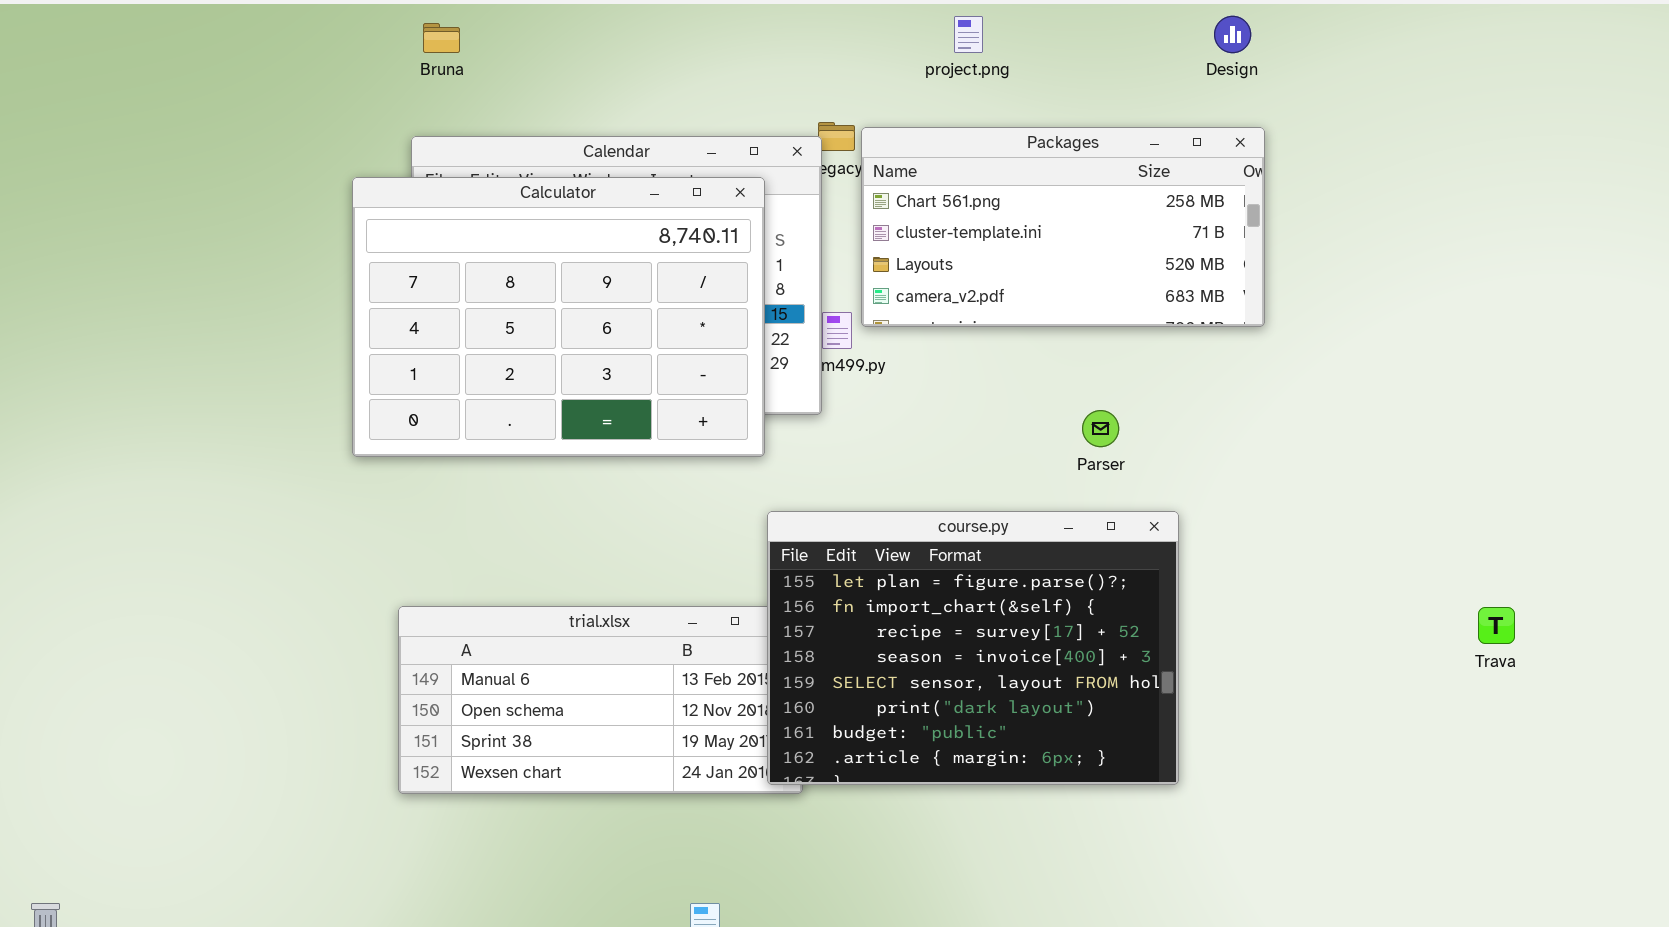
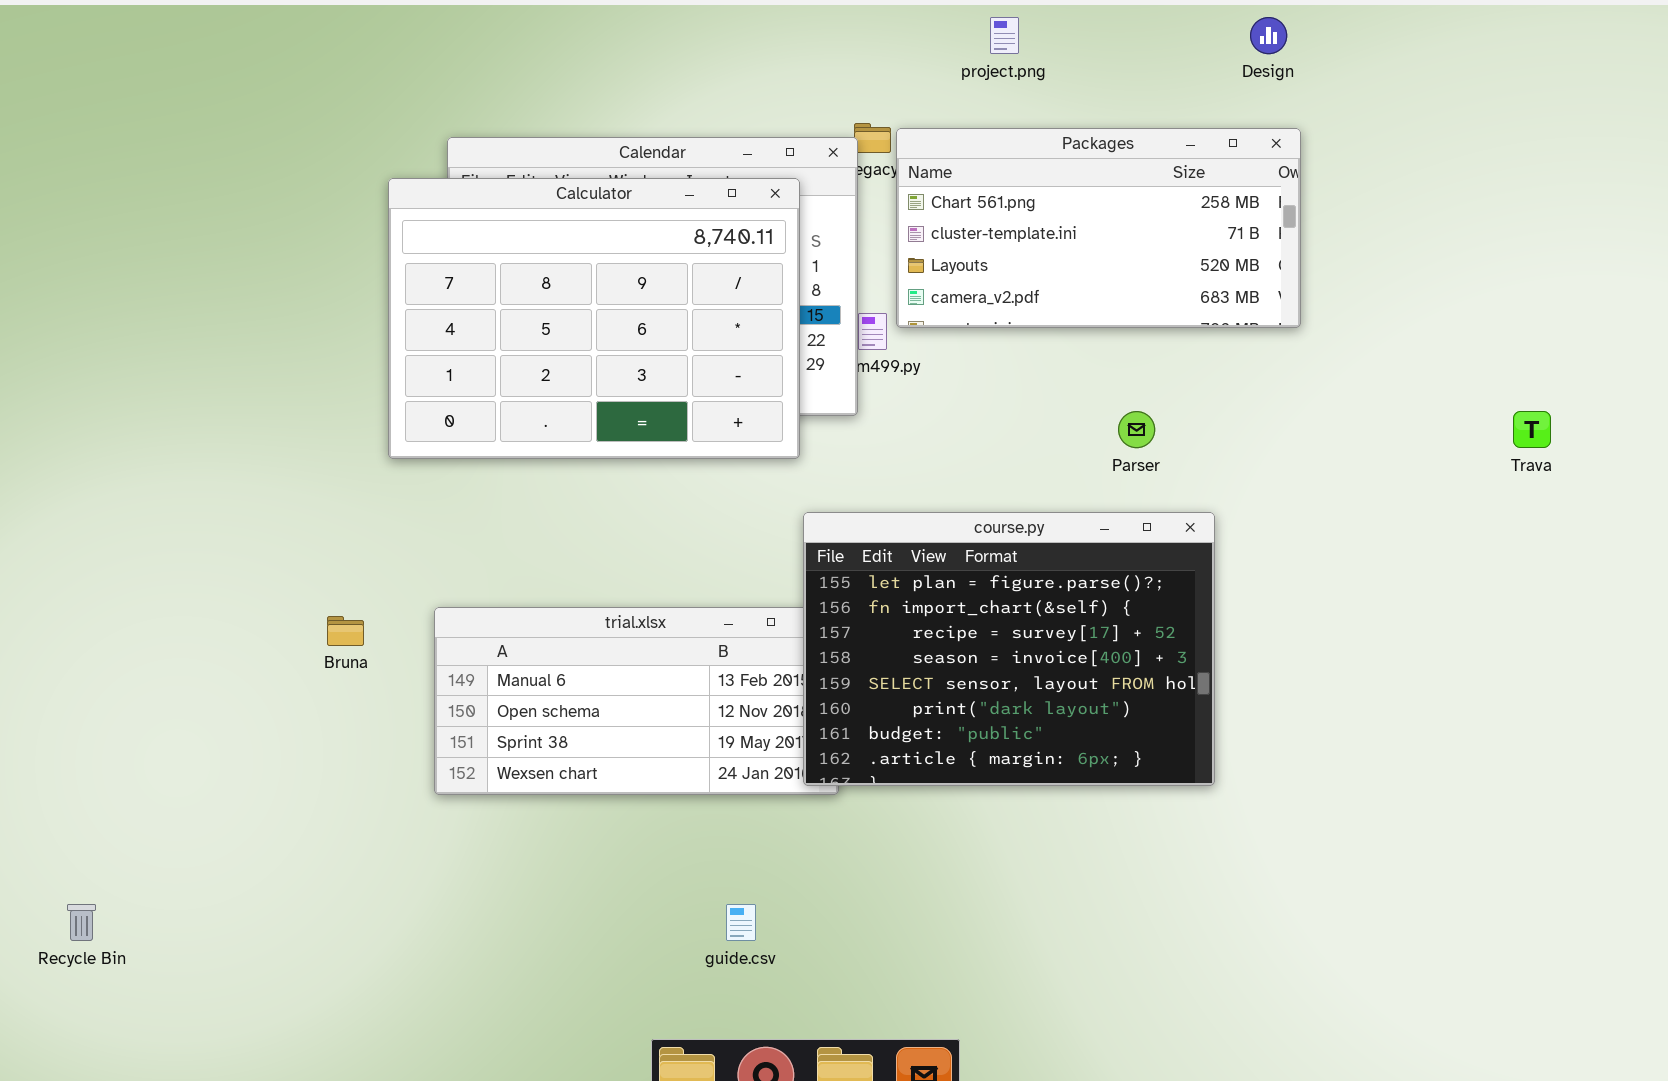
Bruna: [423,23,460,53] -> [327,616,364,646], moved
Trava: [1478,607,1515,644] -> [1513,411,1551,448], moved

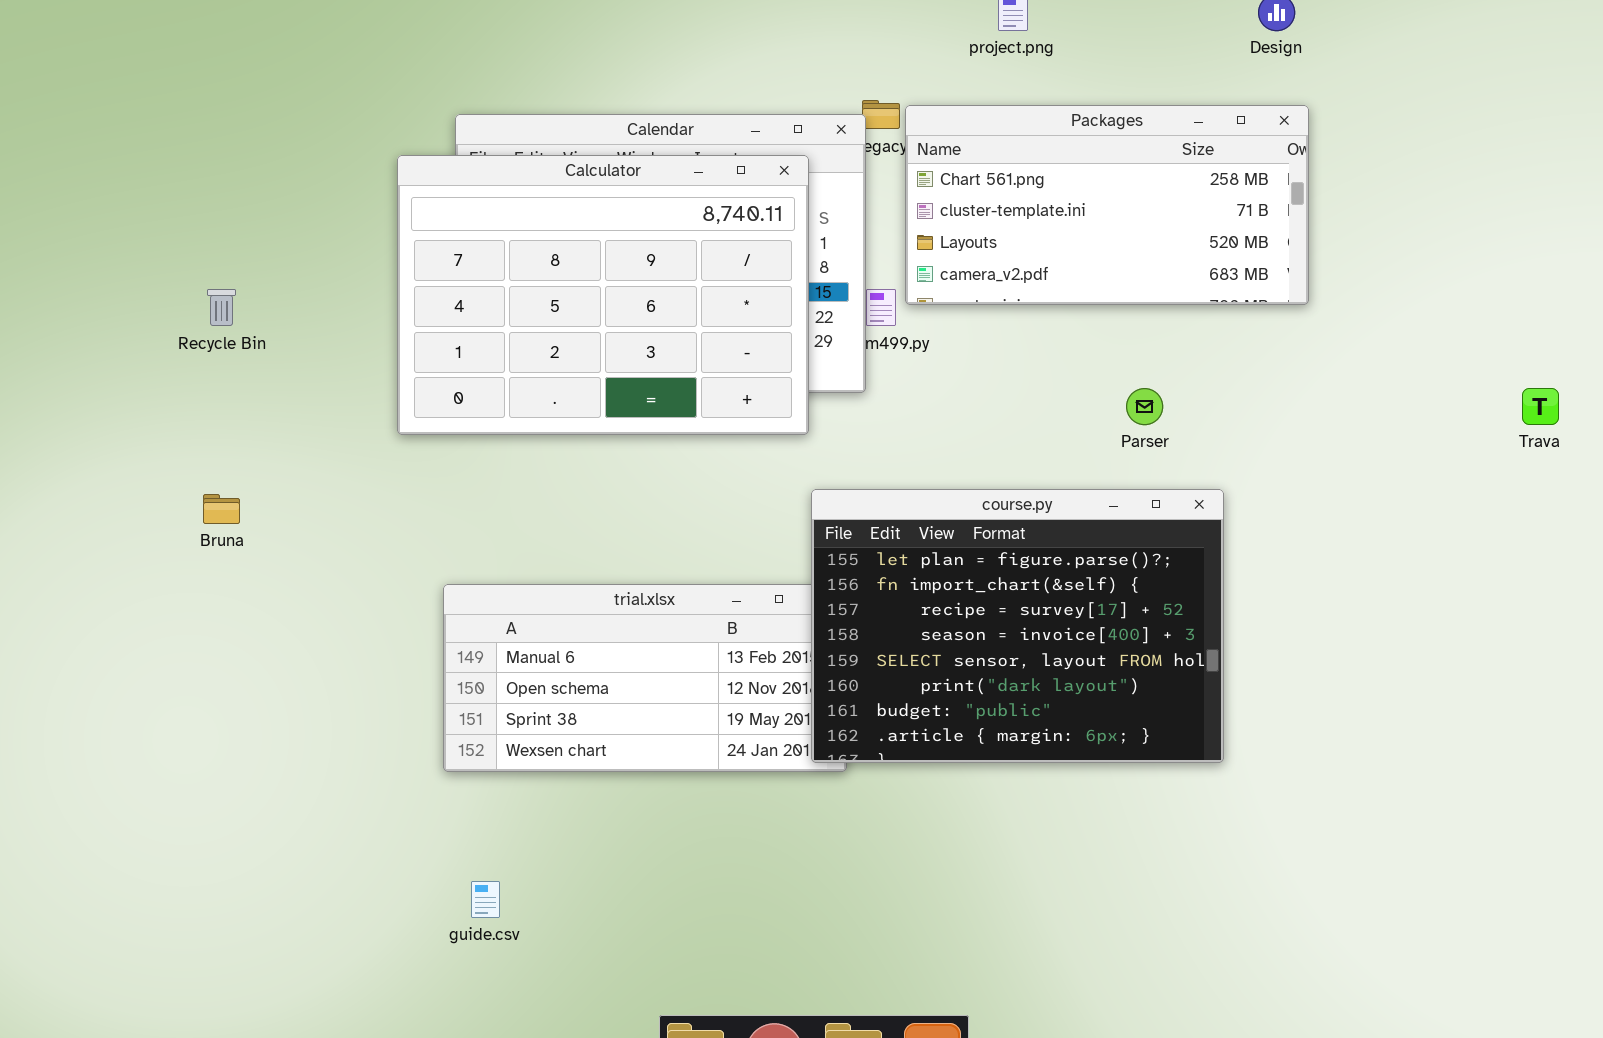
Bruna: [327,616,364,646] -> [203,494,240,524], moved
Recycle Bin: [67,904,96,941] -> [207,289,236,326], moved
guide.csv: [726,904,756,941] -> [471,881,500,918], moved

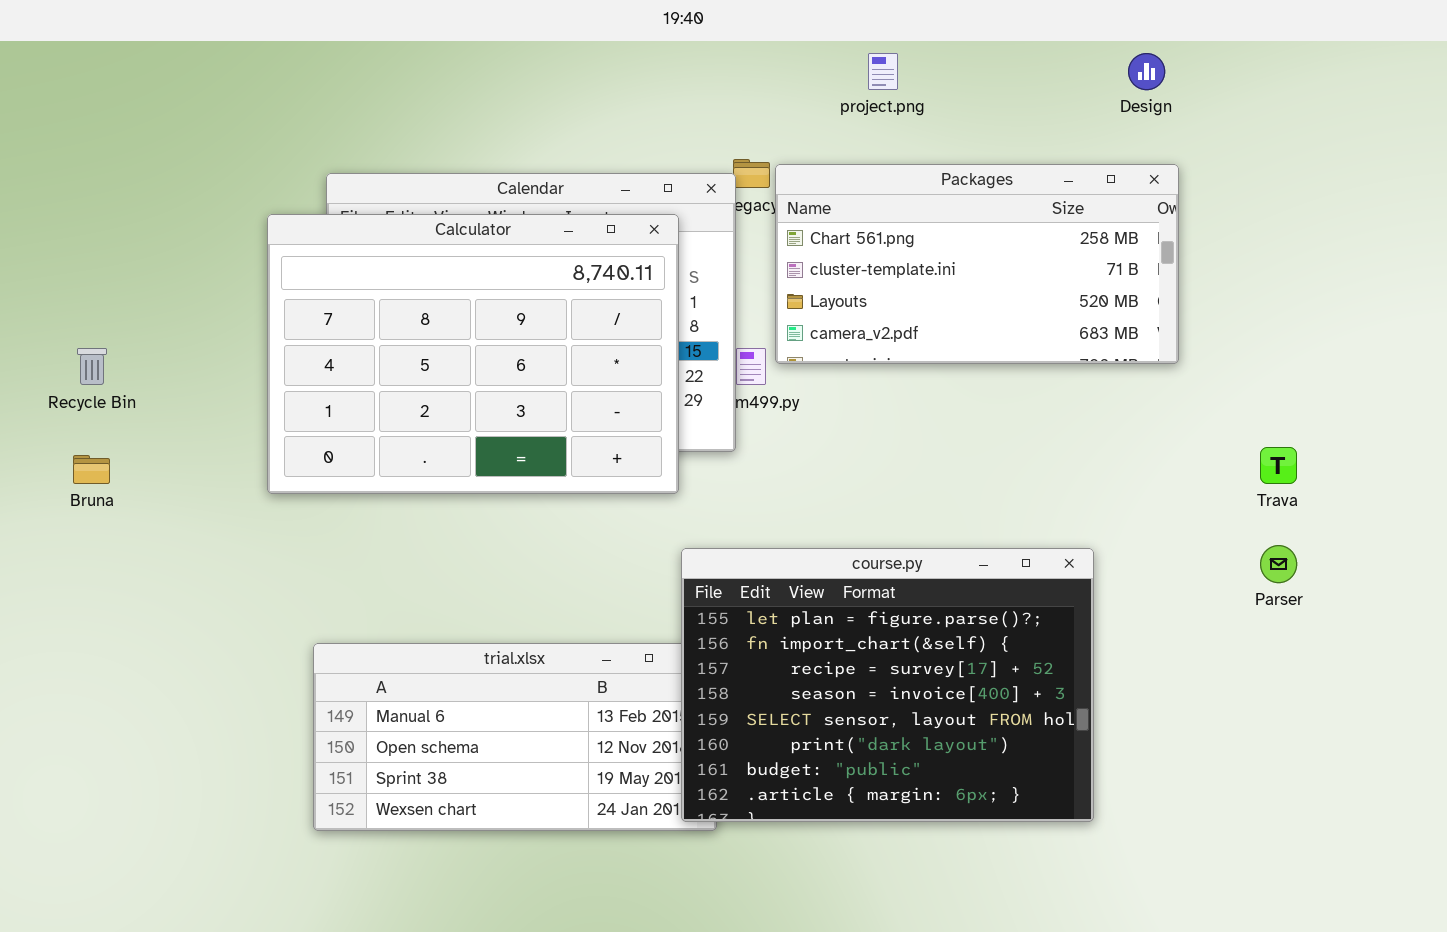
Parser: [1126,388,1163,425] -> [1260,545,1297,583], moved
Trava: [1522,388,1559,425] -> [1260,447,1297,484], moved
Bruna: [203,494,240,524] -> [73,455,110,484], moved

